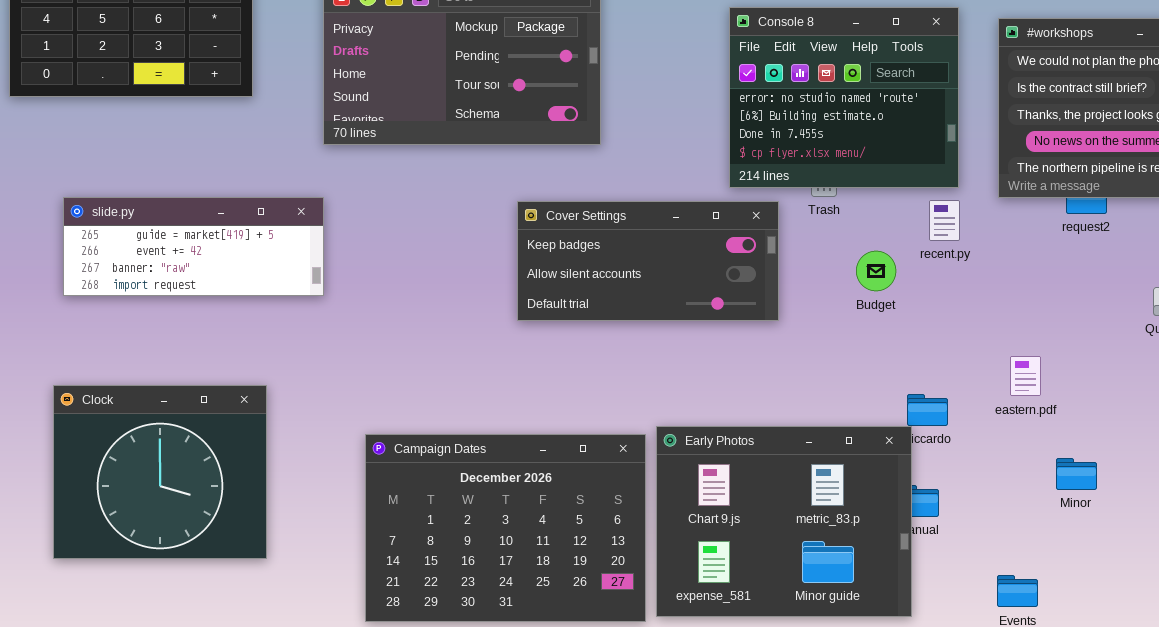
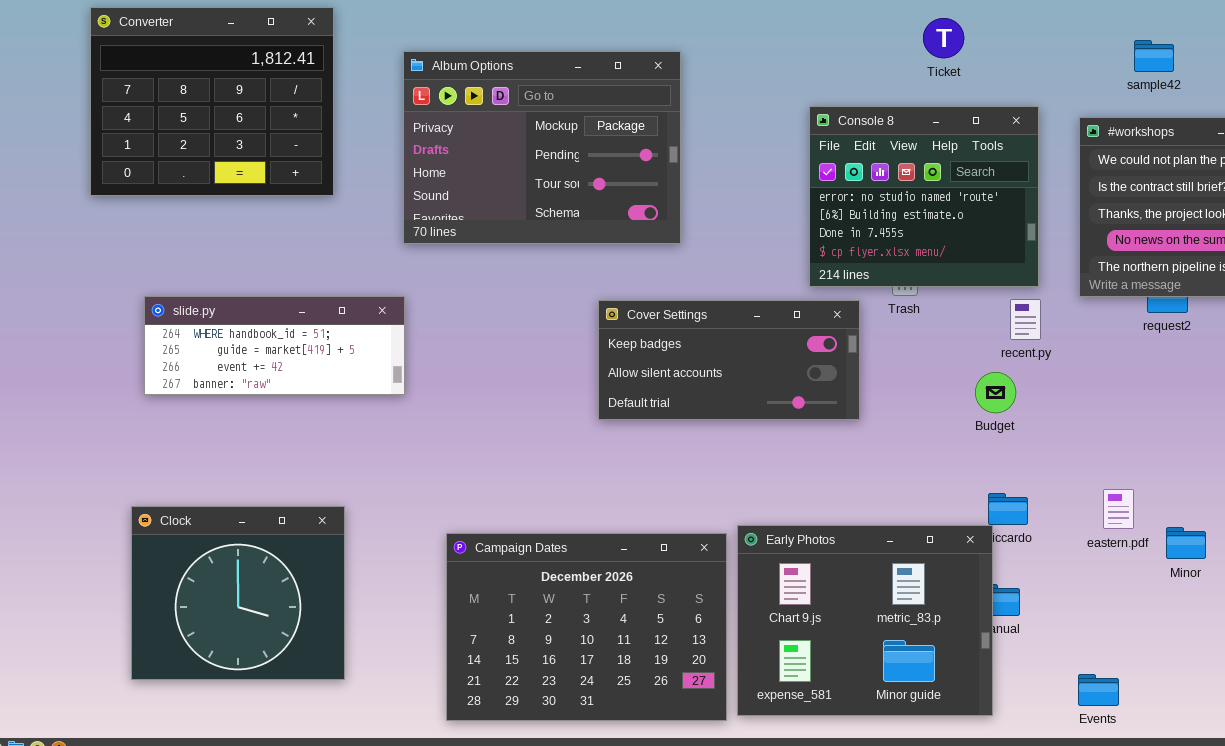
slide.py: [63,197,324,296] -> [144,296,405,395], scrolled up 1 row
Budget: [856,251,896,291] -> [975,372,1016,413], moved
eastern.pdf: [1010,356,1041,396] -> [1103,489,1134,529], moved
Clock: [53,385,267,559] -> [131,506,345,680], moved
Minor: [1056,458,1097,490] -> [1166,527,1206,559], moved

